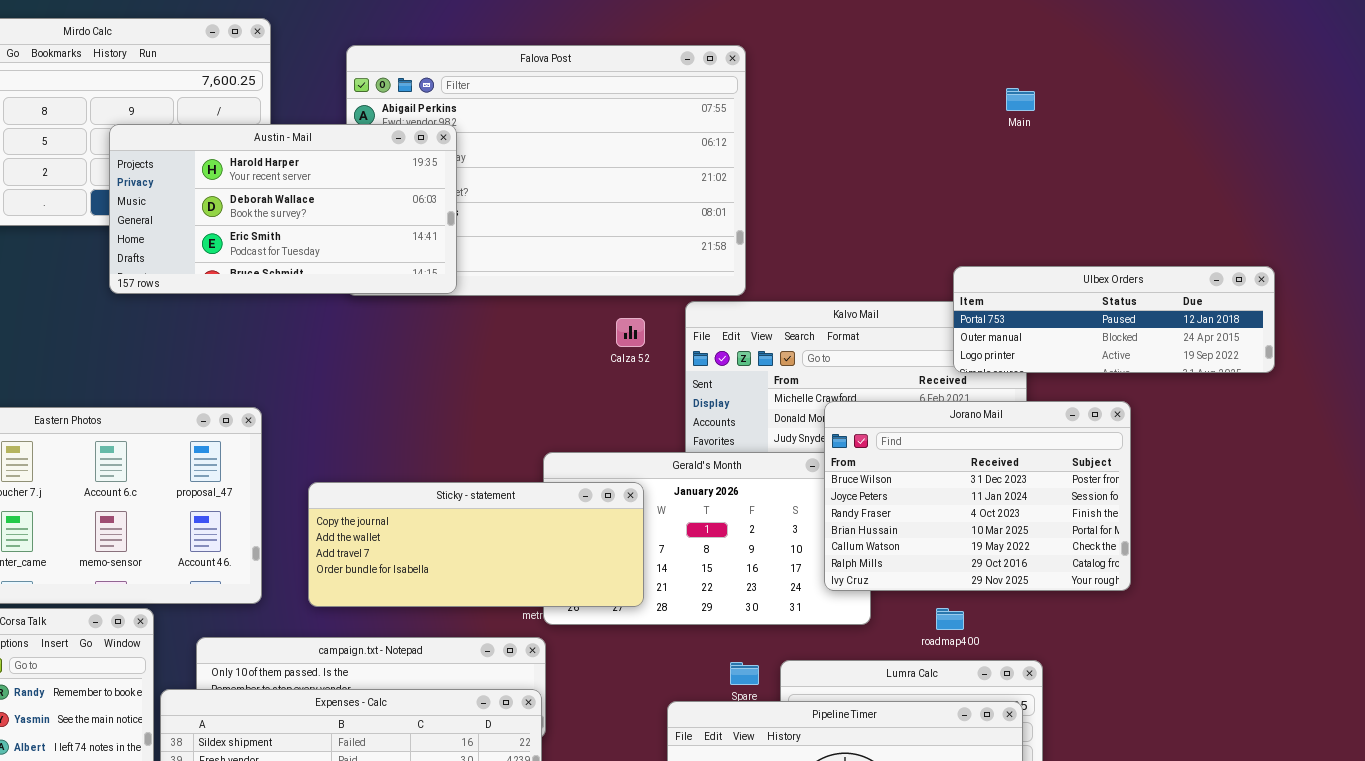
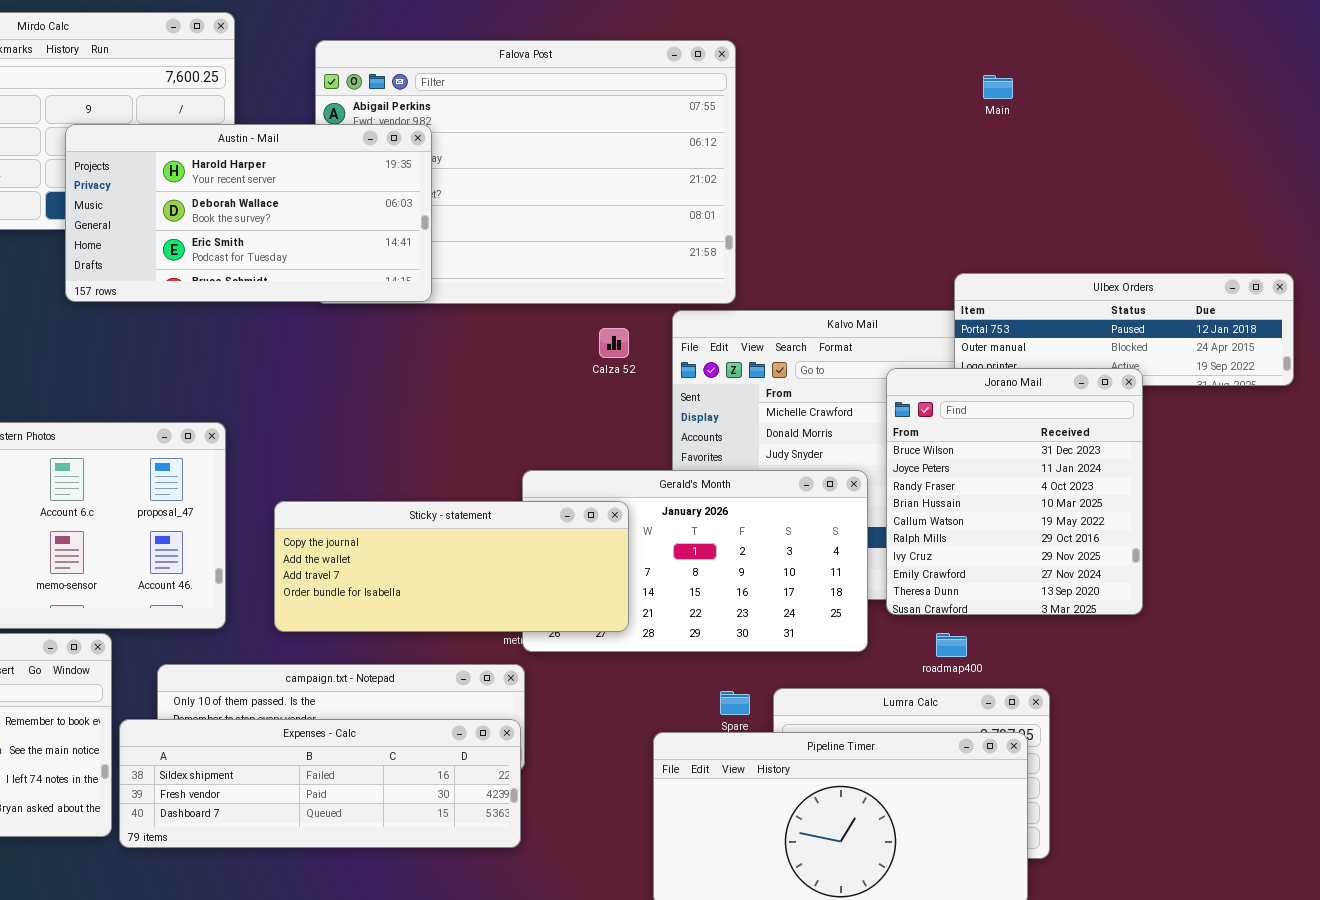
Main: [1006,88,1035,111] -> [983,75,1013,99], moved
Jorano Mail: [824,401,1131,591] -> [886,368,1143,615], resized

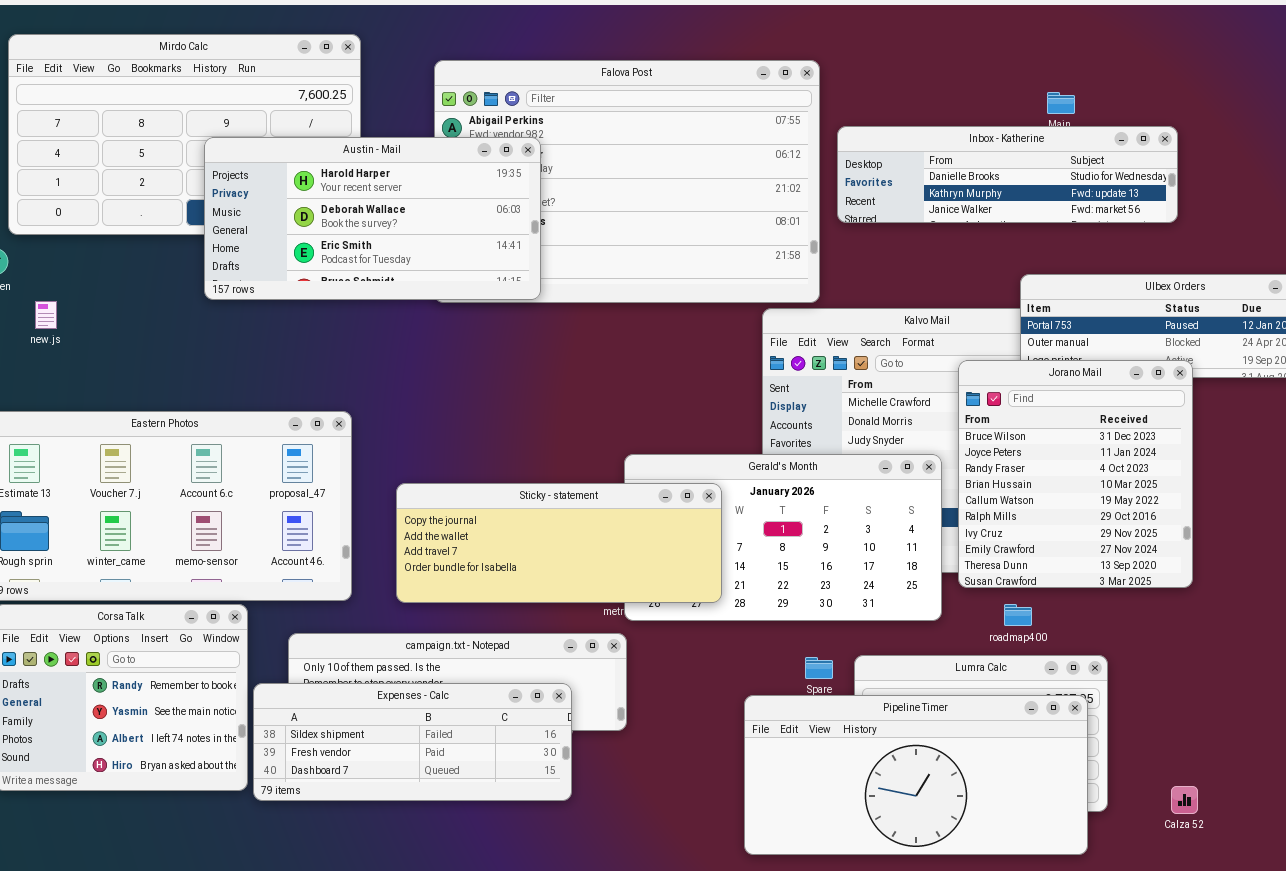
Inbox - Katherine: none -> [837,126,1178,223], opened
Calza 52: [599,328,629,358] -> [1171,786,1198,814], moved
Expenses - Calc: [119,719,521,848] -> [253,683,572,801], resized

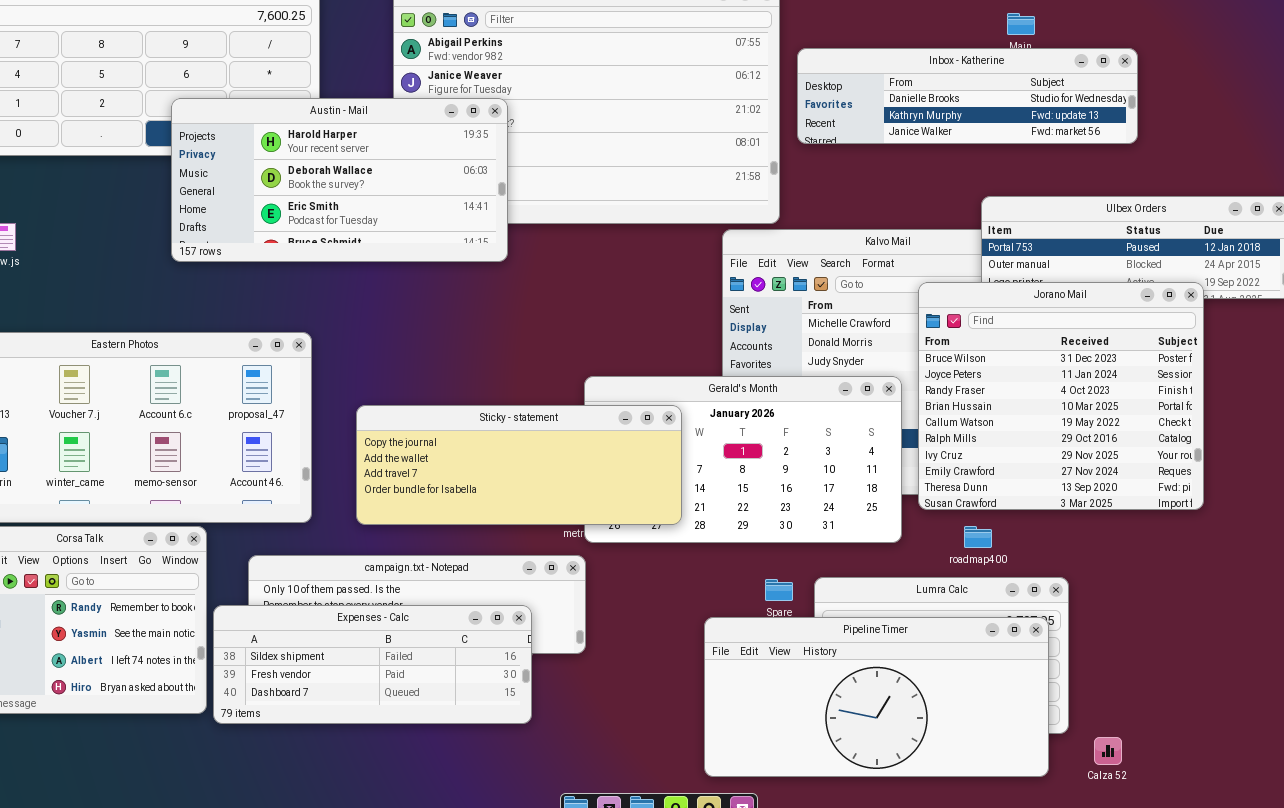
Austin - Mail: [204,137,541,300] -> [171,98,508,262], moved
Jorano Mail: [958,360,1193,588] -> [918,282,1204,510], resized
Calza 52: [1171,786,1198,814] -> [1094,737,1122,765], moved

